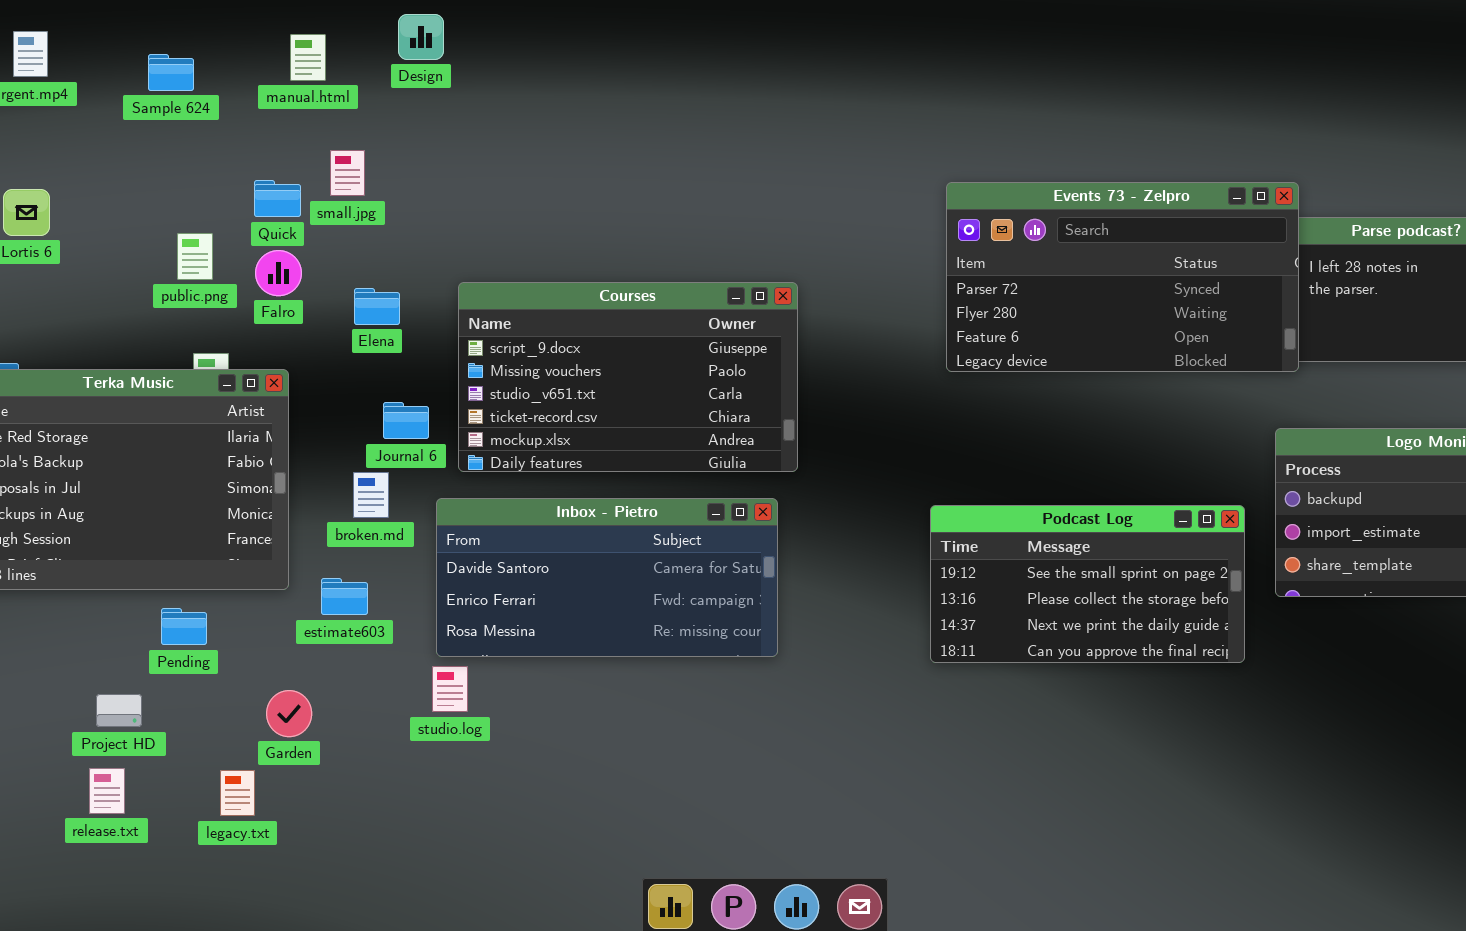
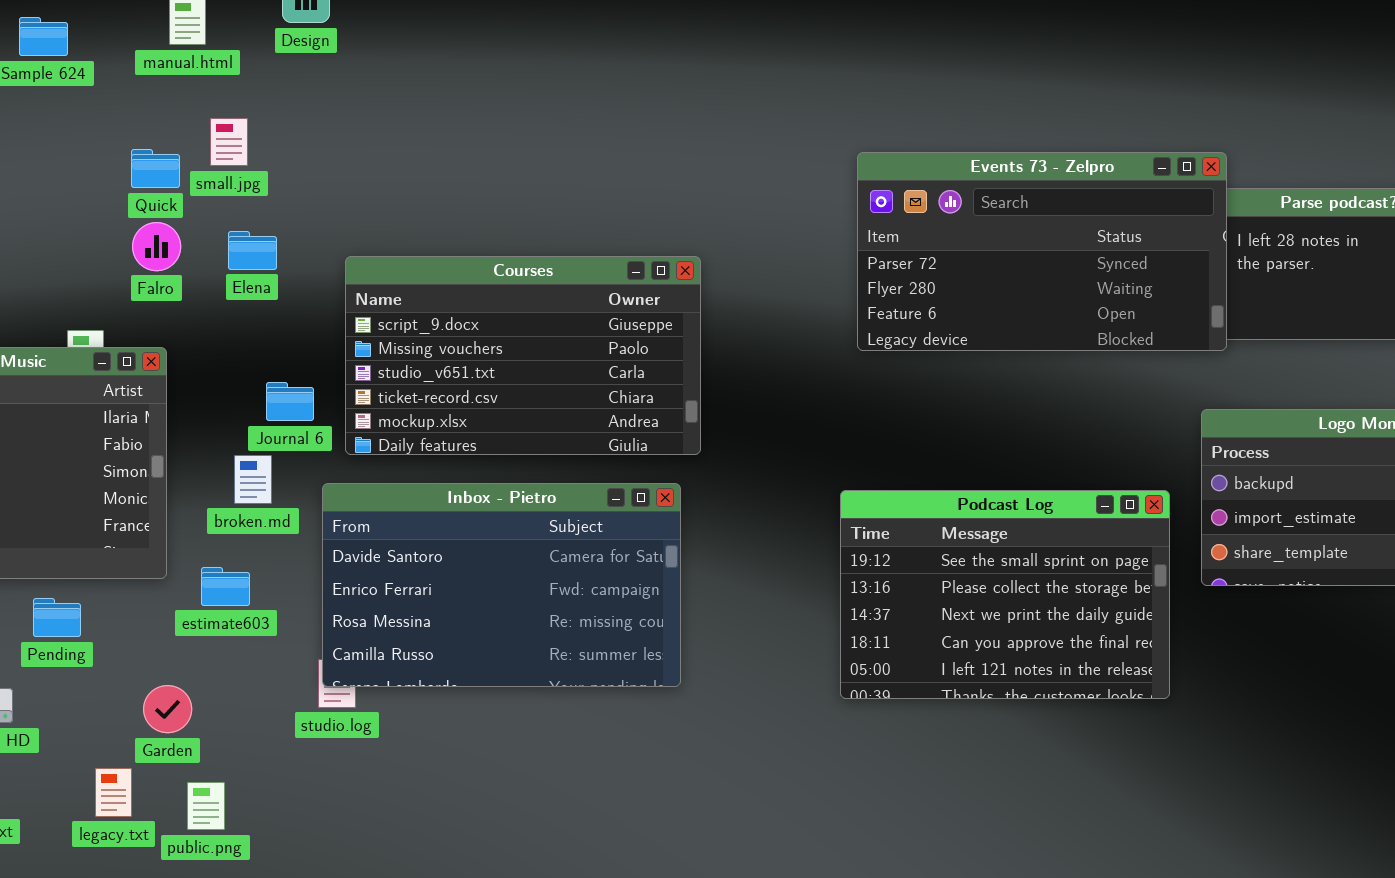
public.png: [177,233,213,280] -> [187,782,225,830], moved
Elena: [354,288,400,325] -> [228,231,277,270], moved
Inbox - Pietro: [436,498,778,657] -> [322,483,681,687], resized
Podcast Log: [930,505,1245,663] -> [840,490,1170,699], resized

